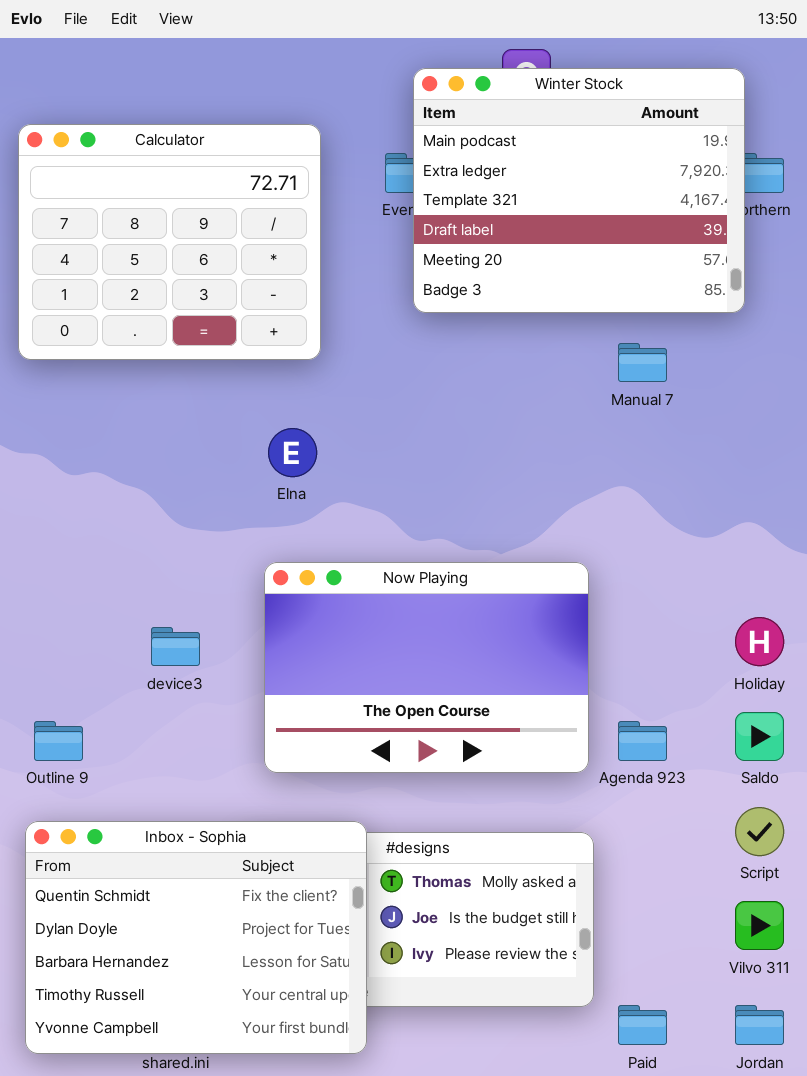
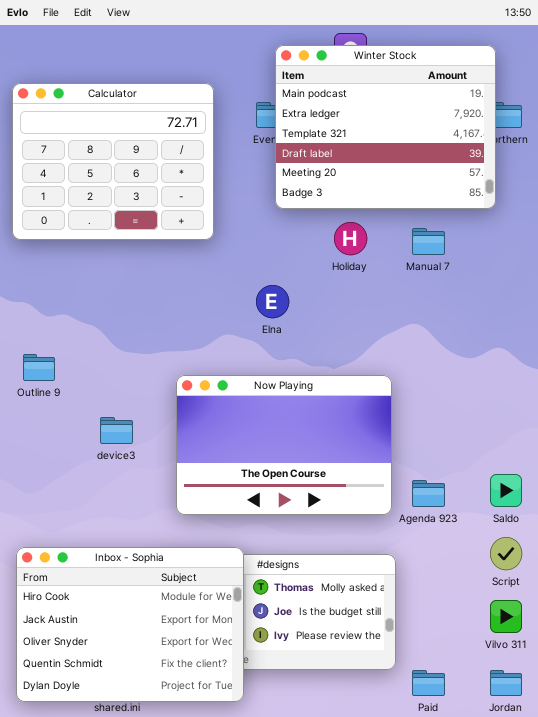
Elna: [268,428,317,477] -> [256,285,289,318], moved
Holiday: [735,617,784,666] -> [334,222,367,255], moved
Outline 9: [34,721,83,761] -> [23,354,55,381], moved
Inbox - Sophia: [25,821,367,1054] -> [16,547,244,702], scrolled up 3 rows

